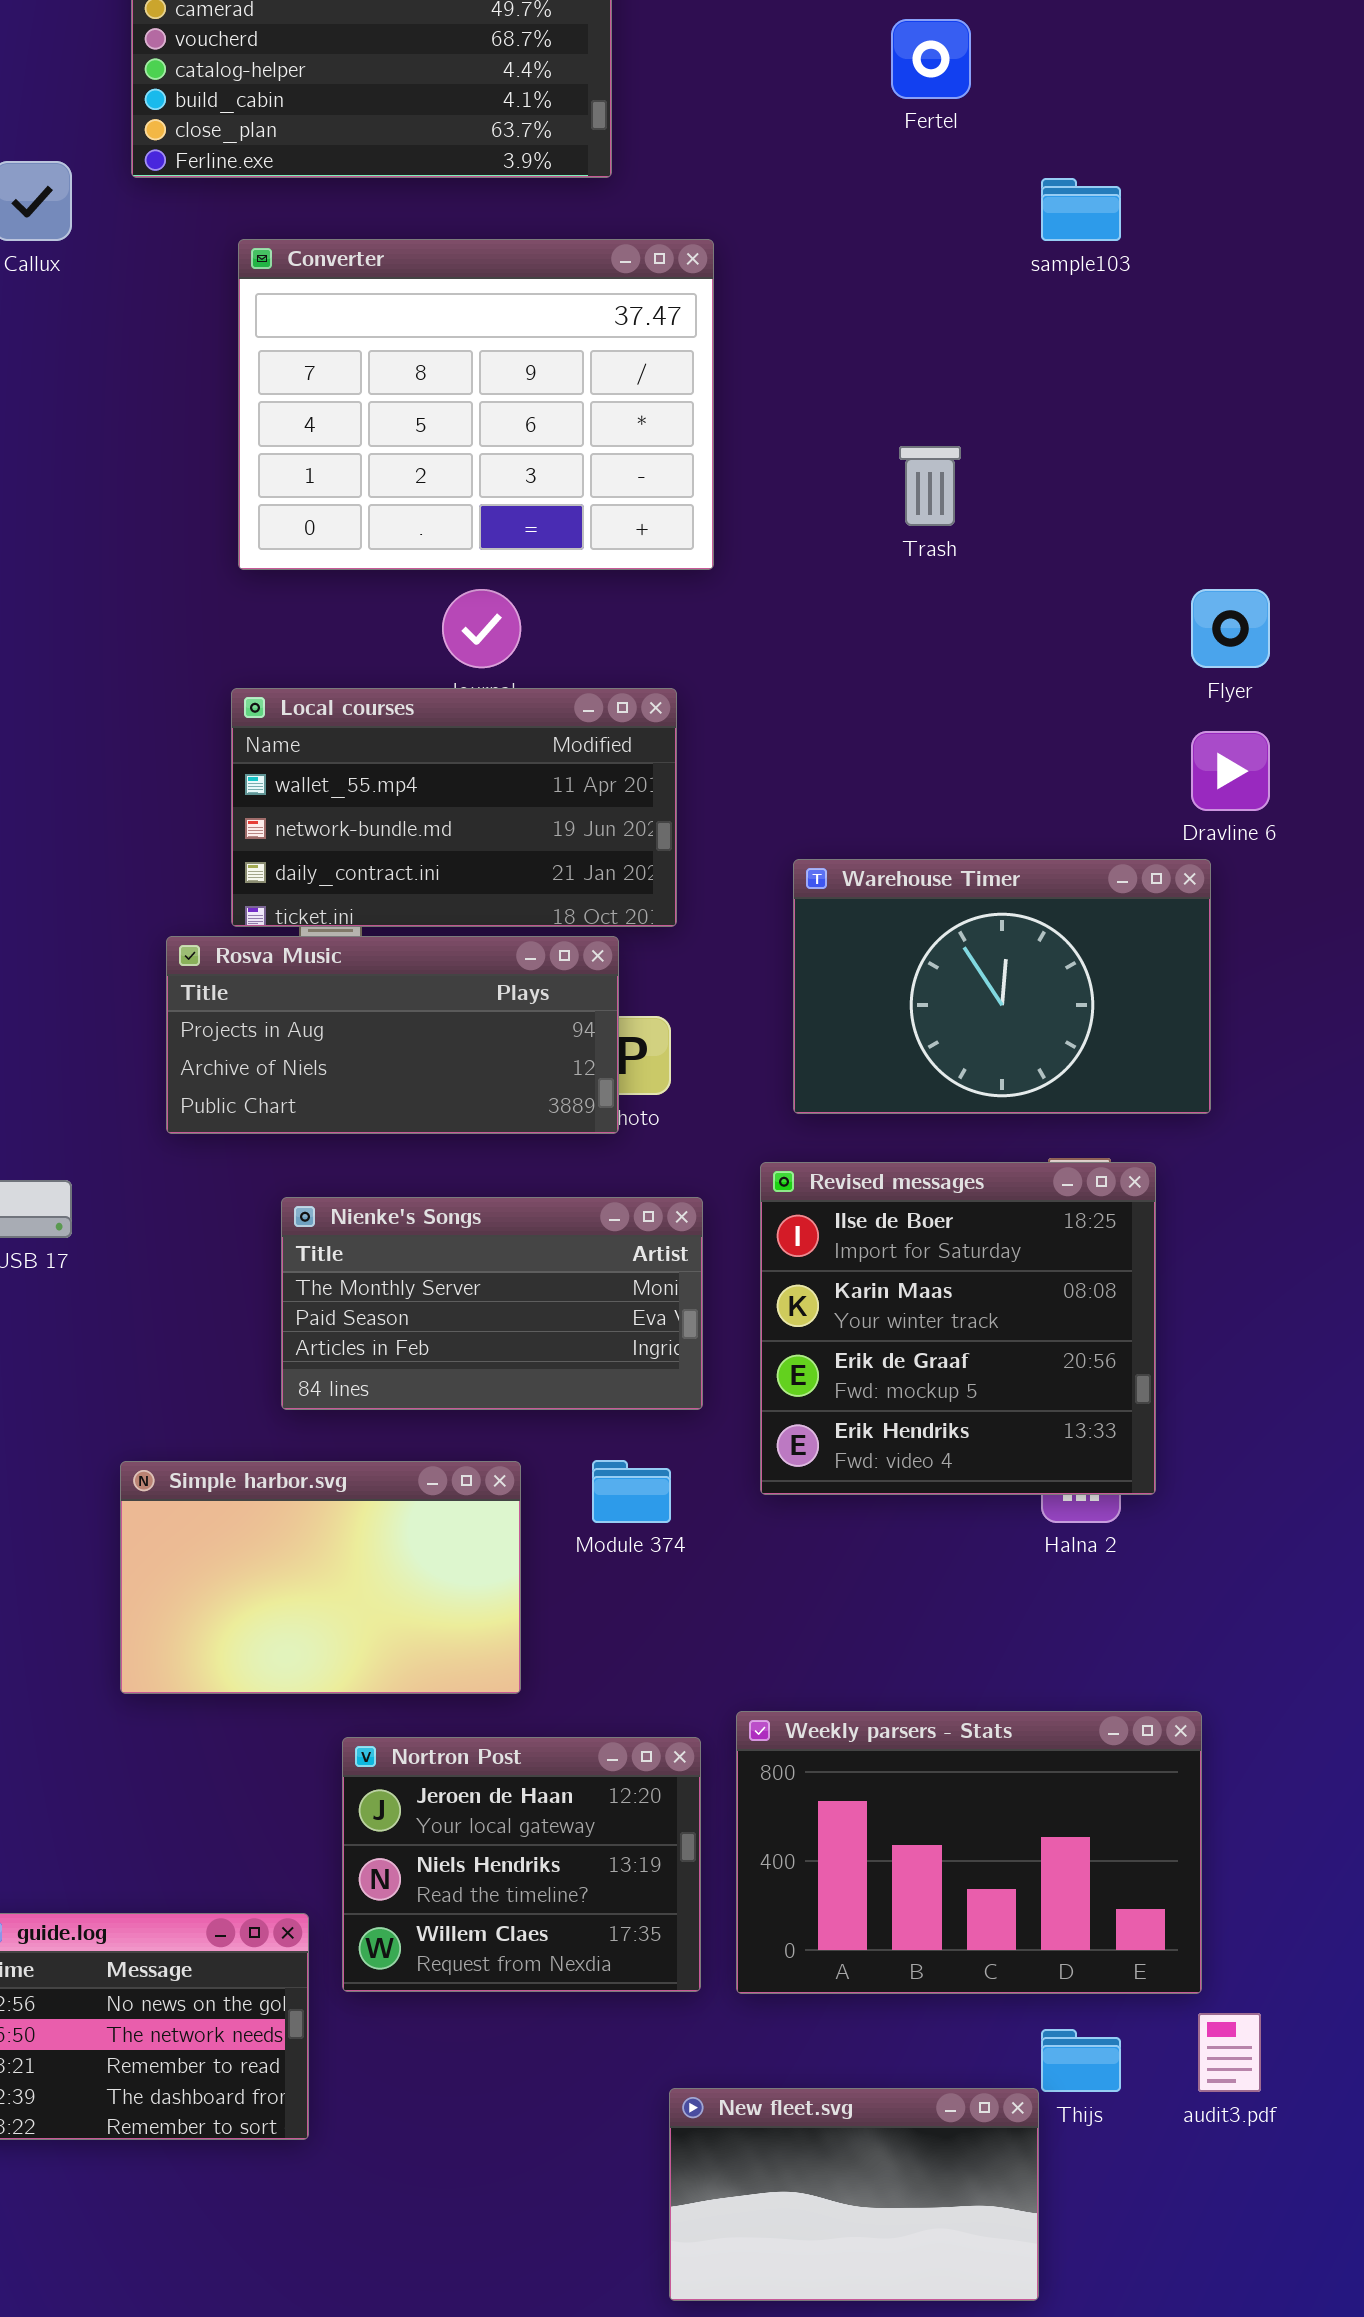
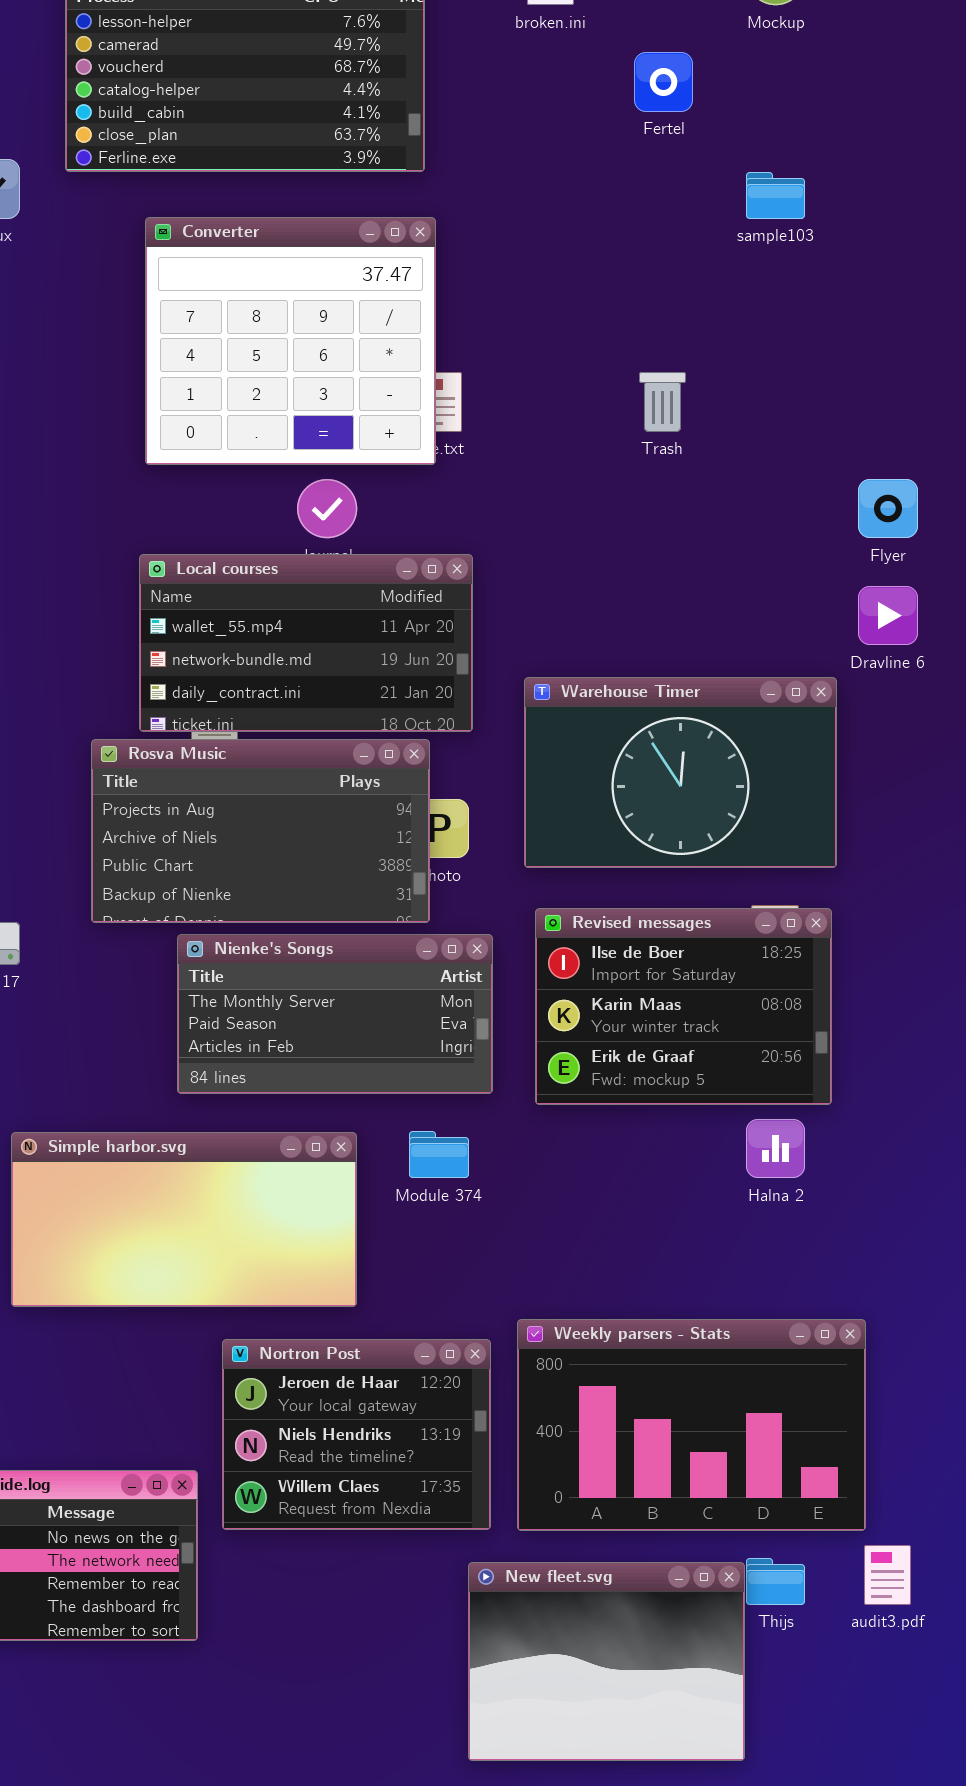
Converter: [238,239,714,570] -> [145,217,436,465], resized
Warehouse Timer: [793,859,1211,1114] -> [524,677,837,868], moved
Rosva Music: [166,936,619,1134] -> [91,739,430,923], resized
Revised messages: [760,1162,1156,1495] -> [535,908,832,1105], resized
Simple harbor.svg: [120,1461,521,1694] -> [11,1132,357,1307], resized
New fleet.svg: [669,2088,1039,2301] -> [468,1562,745,1761], resized

